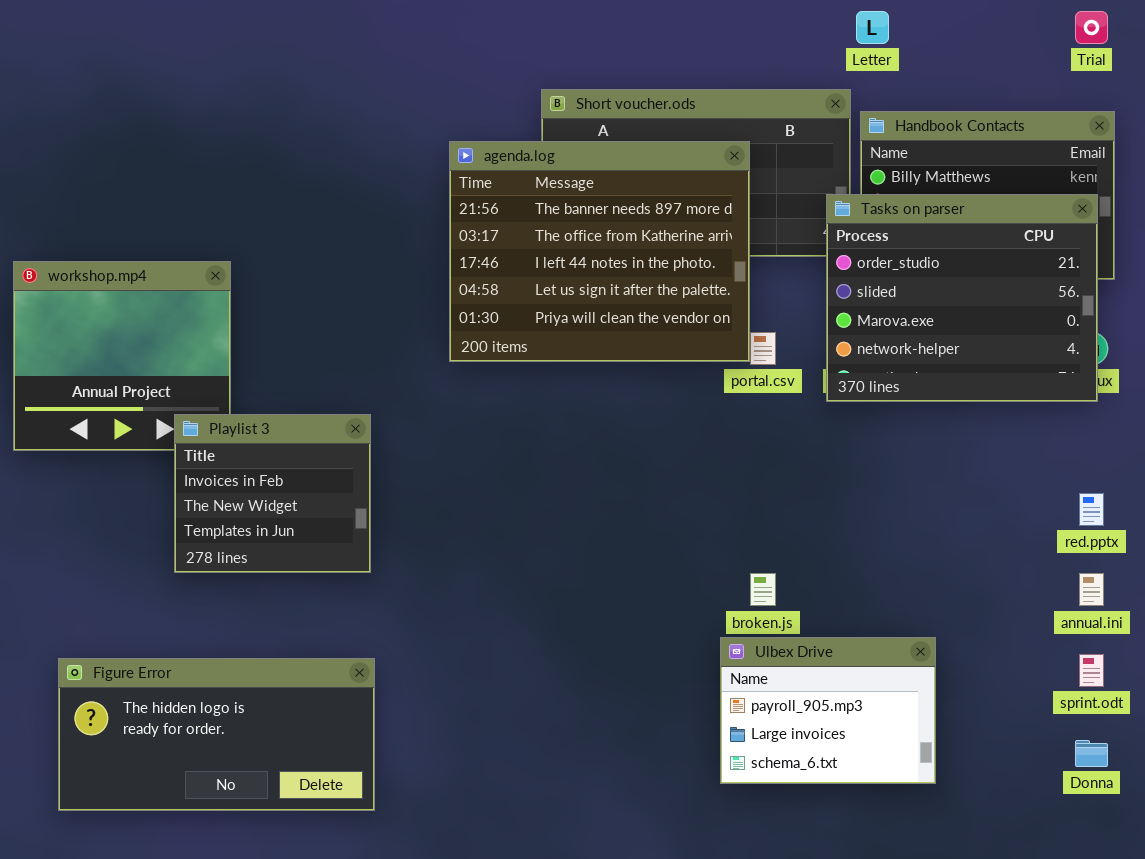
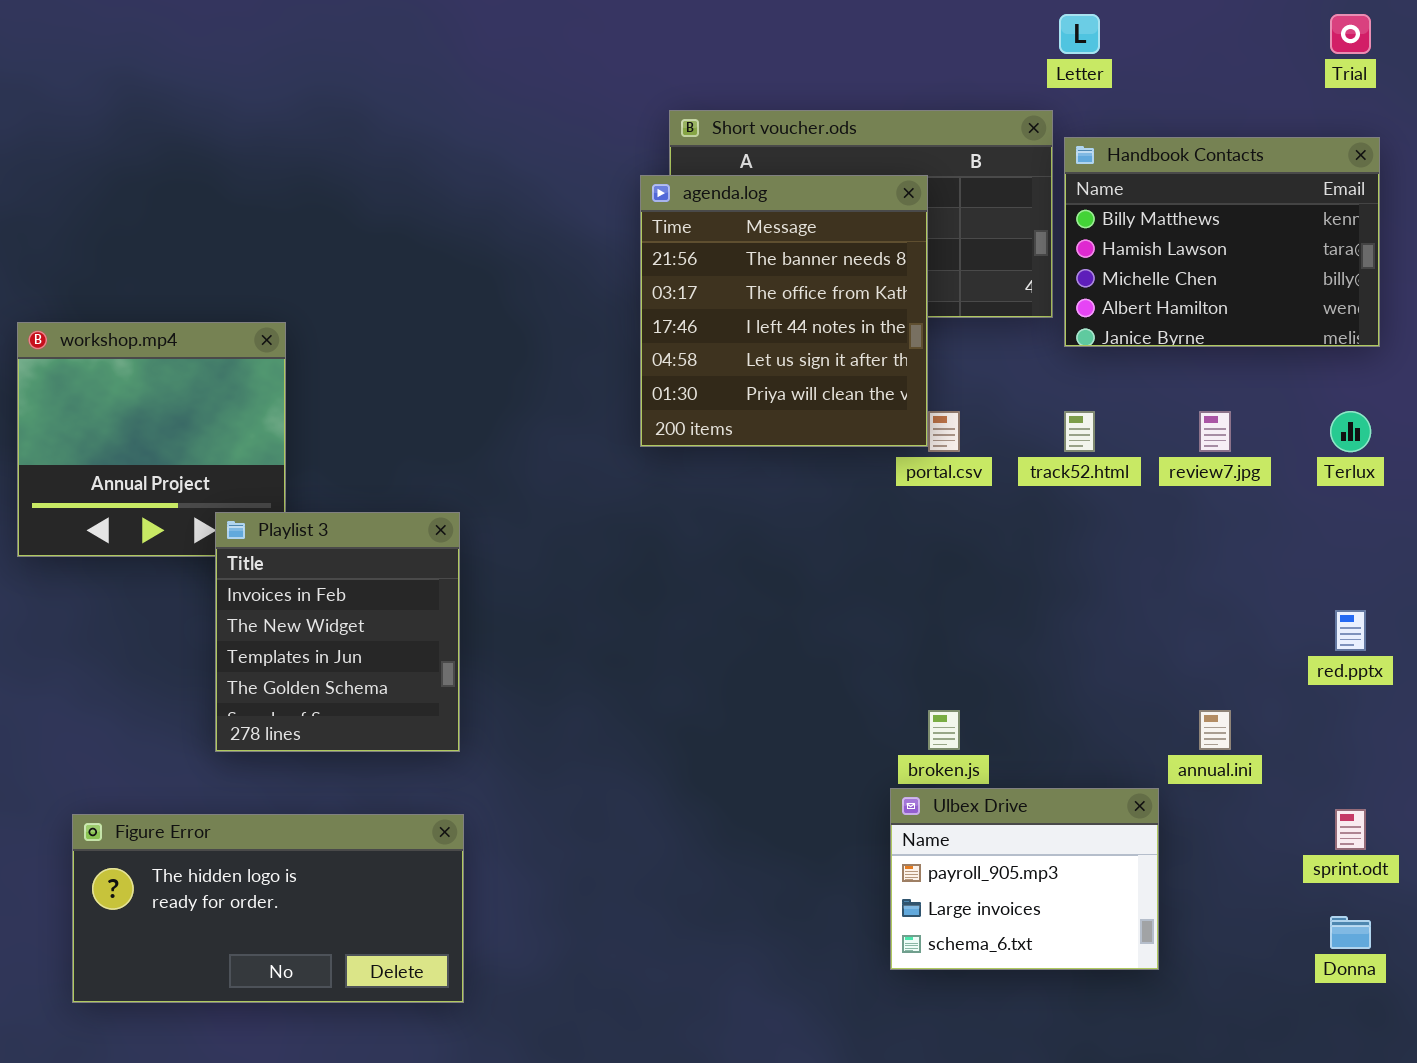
agenda.log: [449,141,750,362] -> [640,175,928,447], resized
Tasks on parser: [826,194,1098,402] -> none, closed
Playlist 3: [174,414,371,573] -> [215,512,460,752], resized
annual.ini: [1079,573,1104,606] -> [1199,710,1231,750], moved

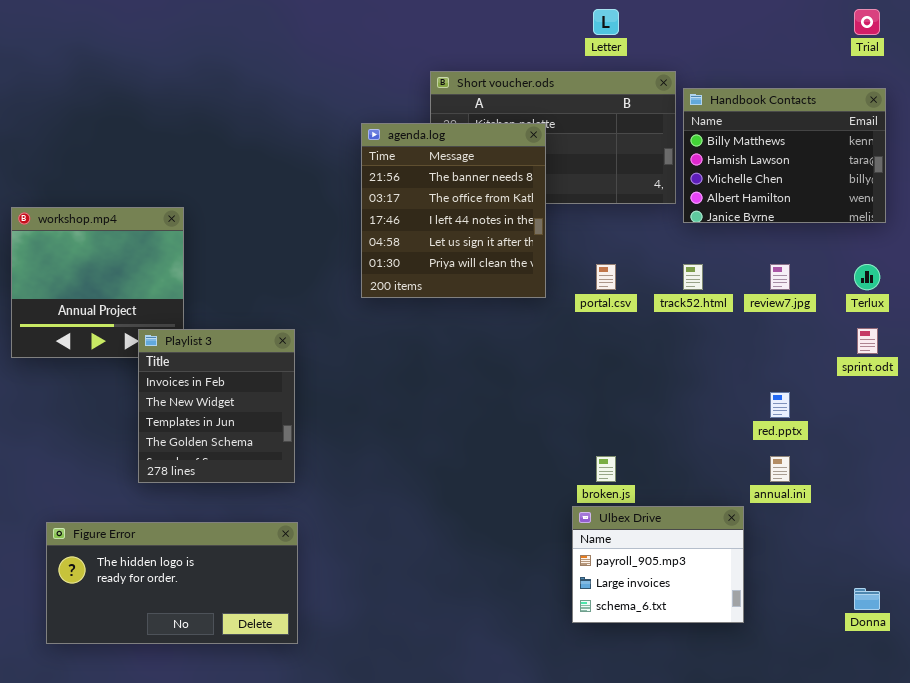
Letter: [1059,14,1100,54] -> [593,9,619,35], moved
agenda.log: [640,175,928,447] -> [361,123,546,298], moved
red.pptx: [1335,610,1366,651] -> [770,392,790,418], moved
sprint.odt: [1335,809,1366,850] -> [857,328,878,354], moved

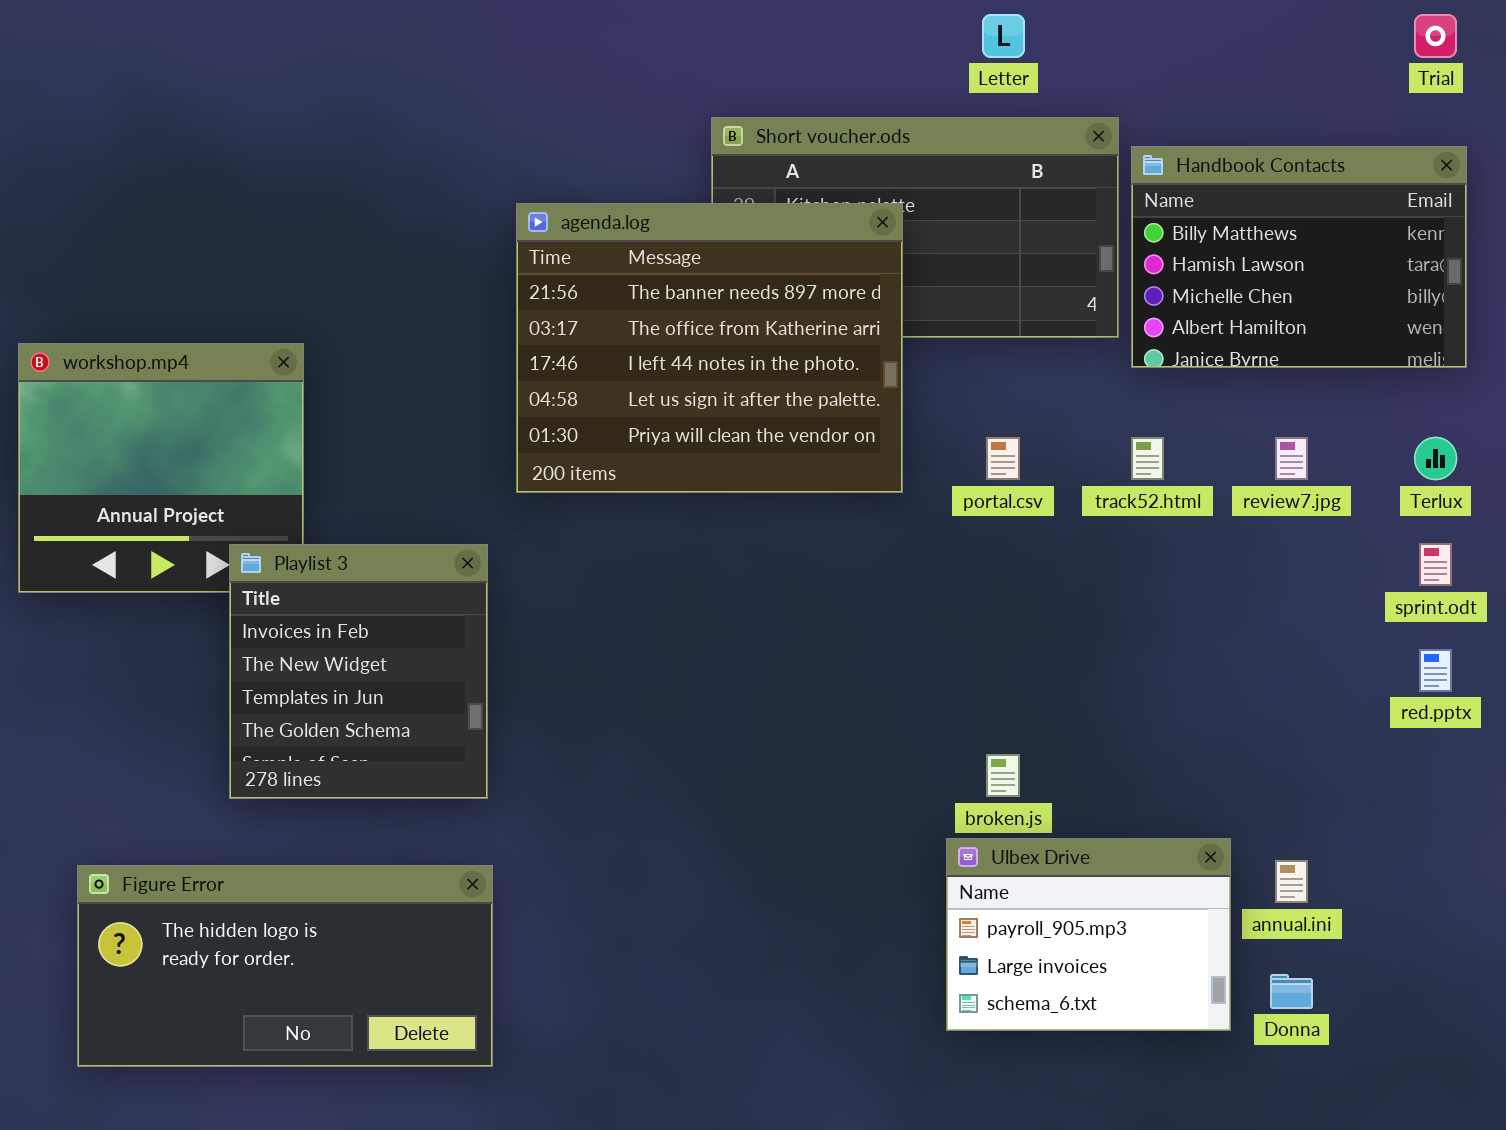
agenda.log: [361,123,546,298] -> [516,203,903,493], resized
red.pptx: [770,392,790,418] -> [1419,649,1452,692], moved
annual.ini: [770,456,790,482] -> [1275,860,1308,903], moved
Donna: [854,588,880,610] -> [1270,974,1313,1009], moved

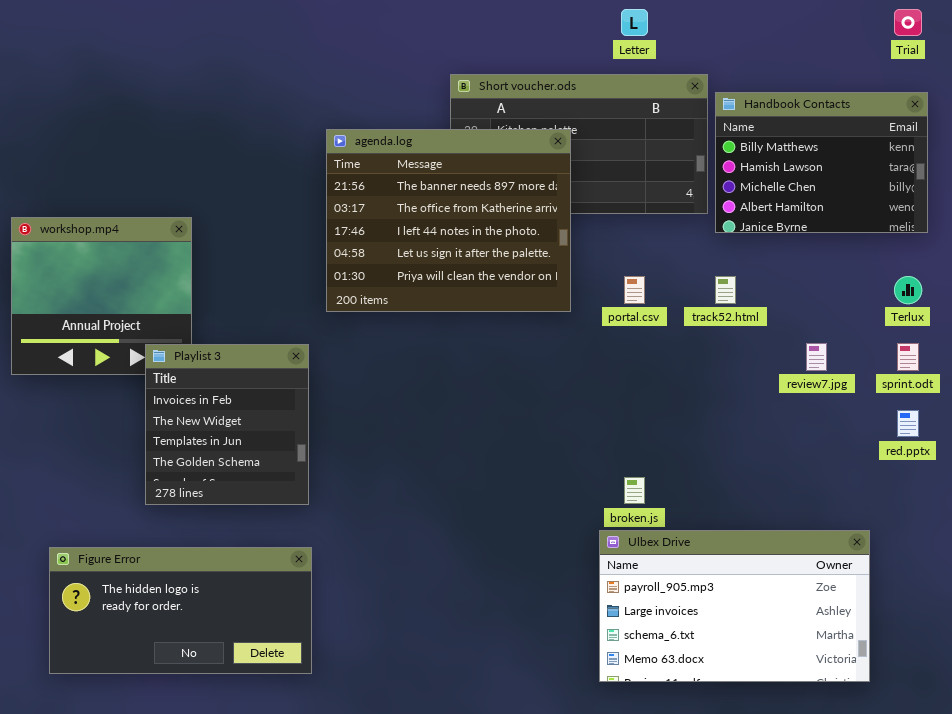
review7.jpg: [1275,437,1308,480] -> [806,343,827,371], moved
Ulbex Drive: [946,838,1231,1031] -> [599,530,870,682], resized

